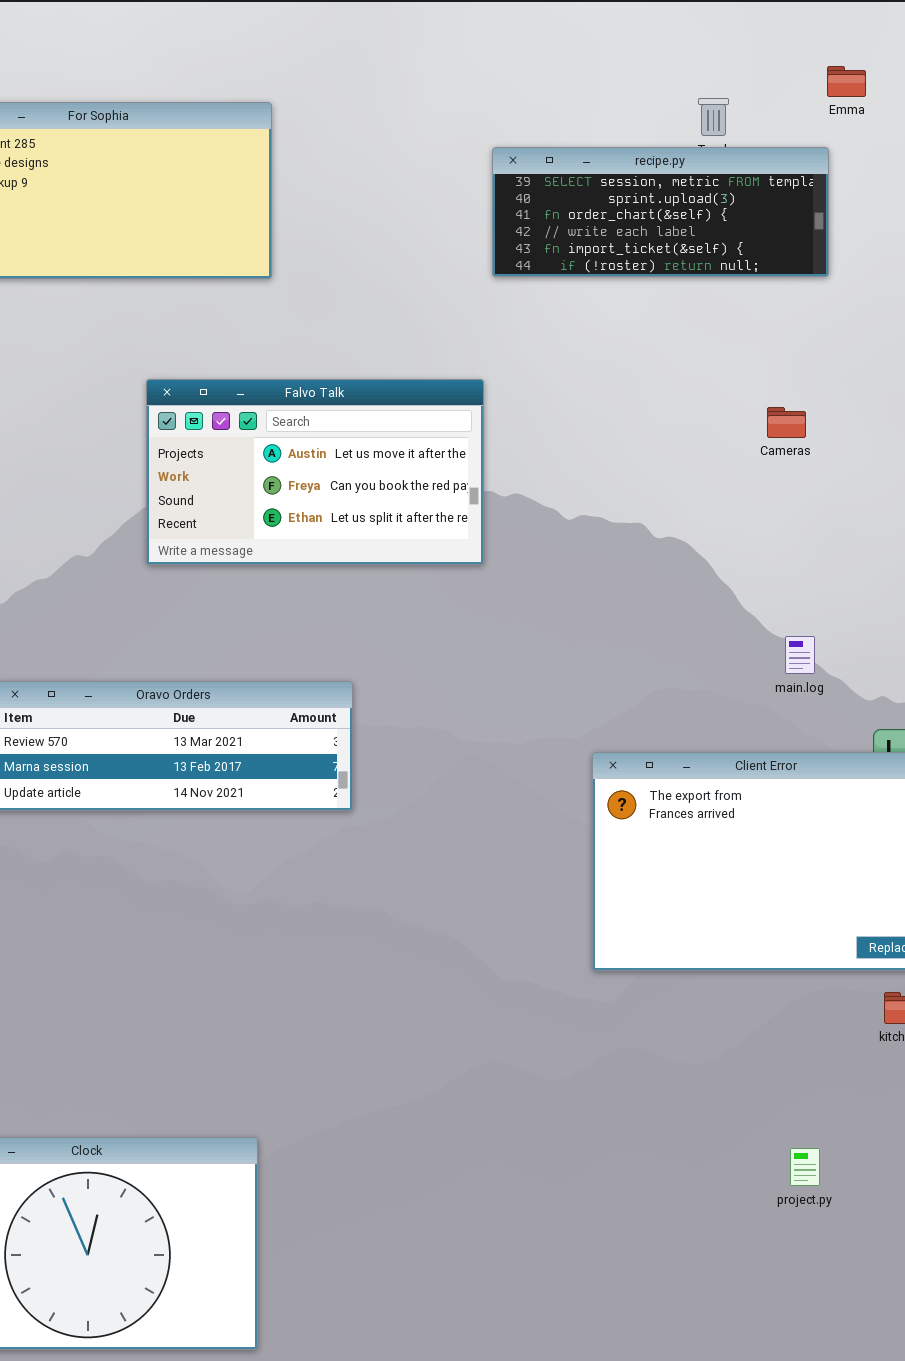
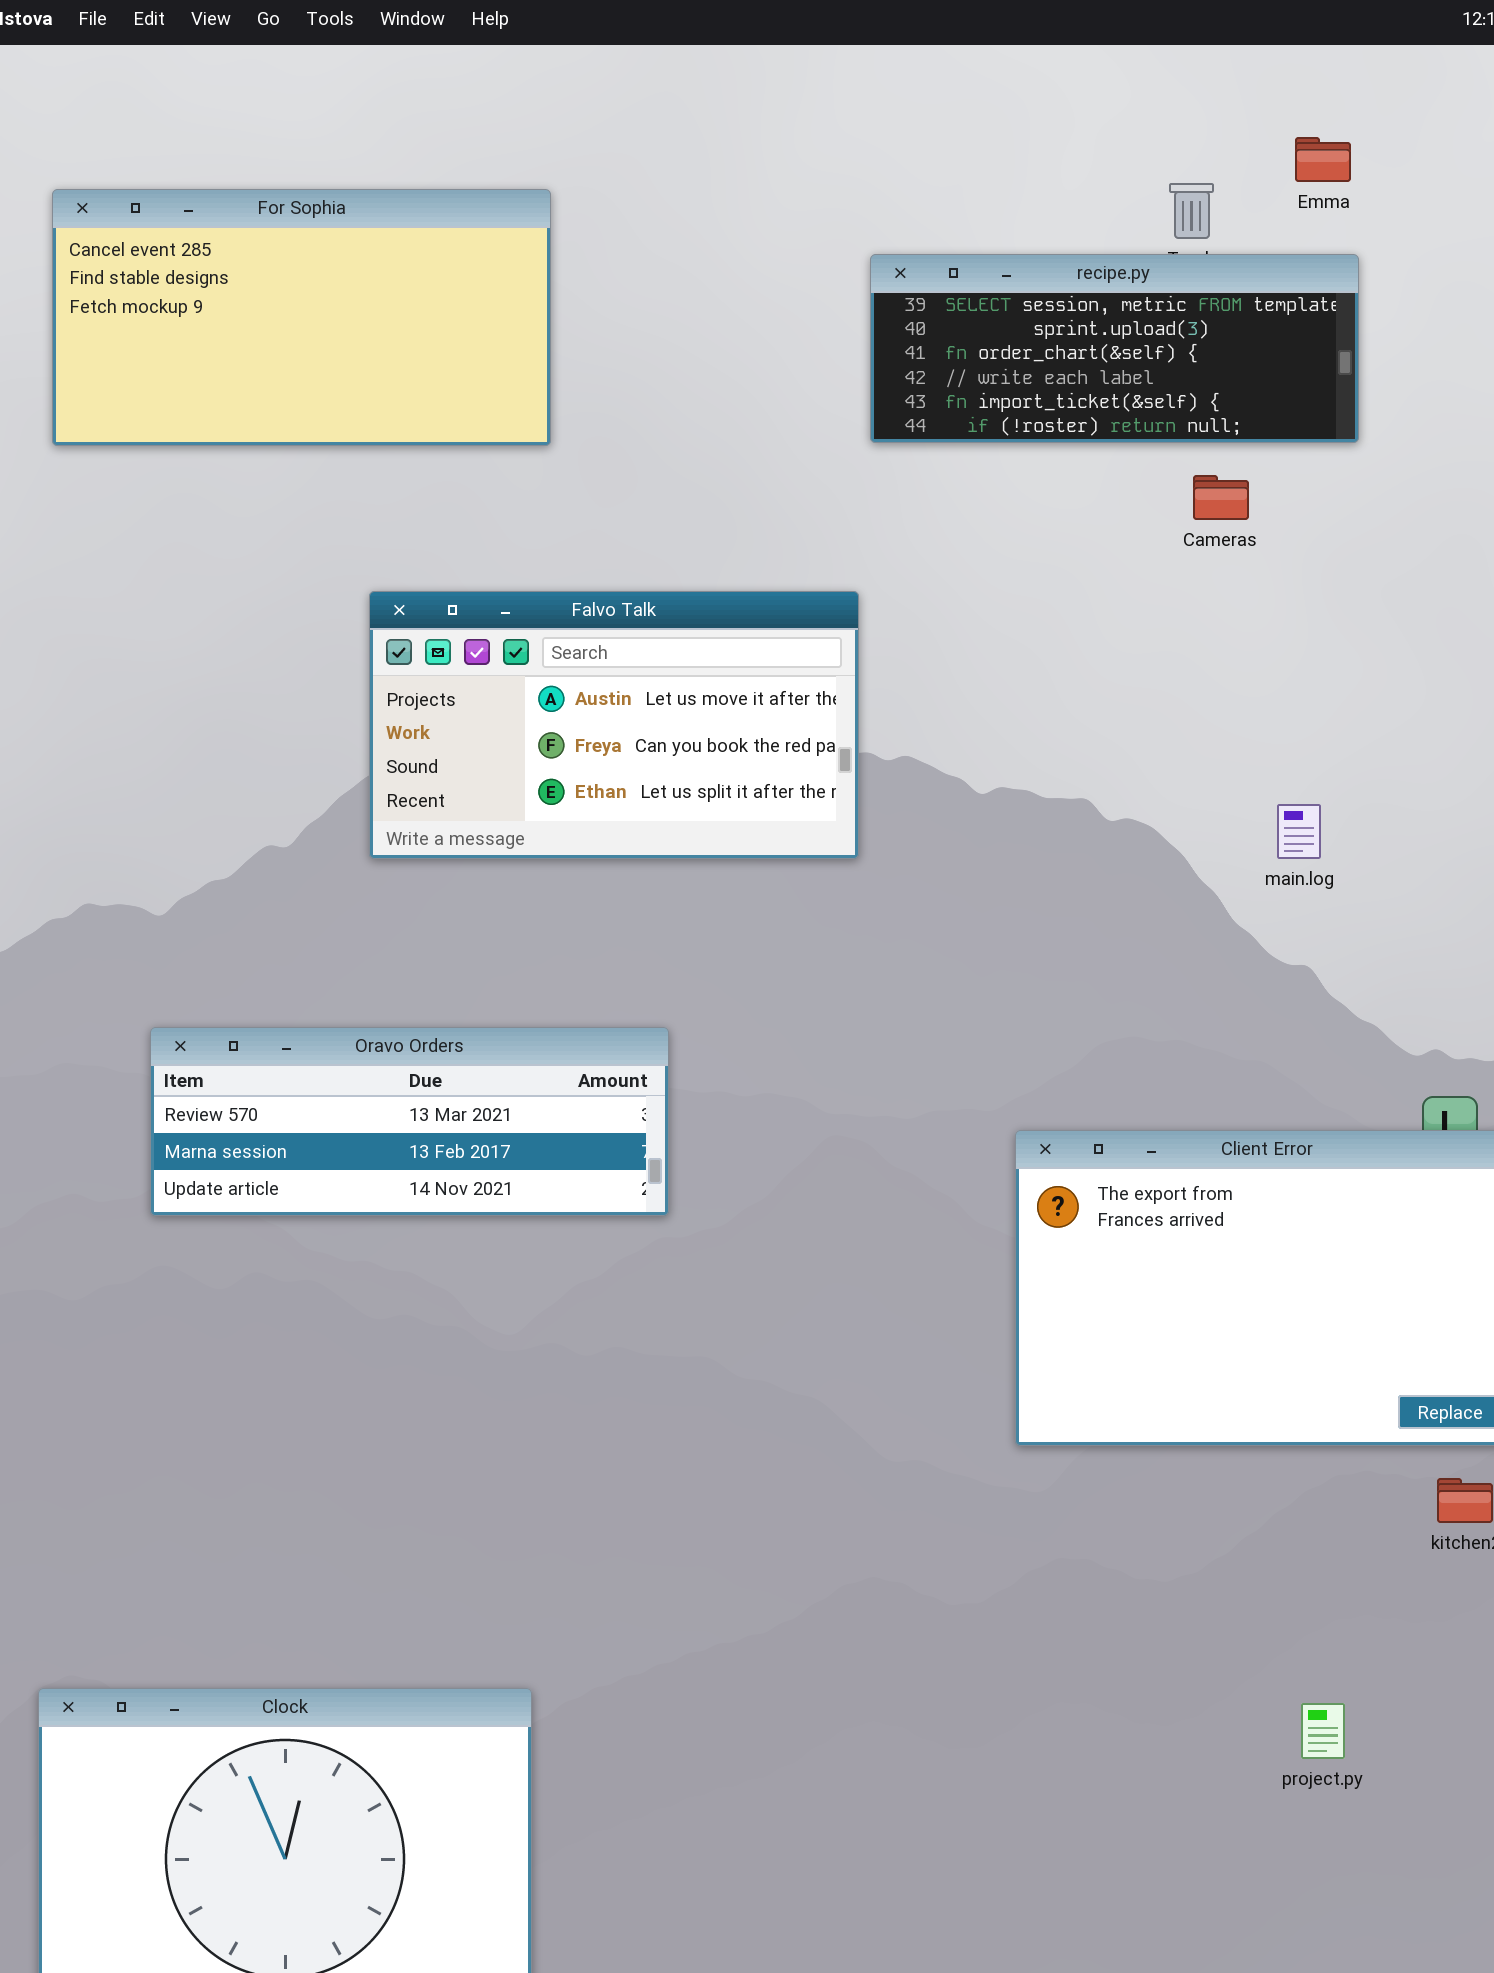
Emma: [827,66,866,97] -> [1295,137,1351,182], moved
Cameras: [767,407,806,438] -> [1193,475,1249,520], moved
main.log: [785,636,815,674] -> [1277,804,1321,859], moved

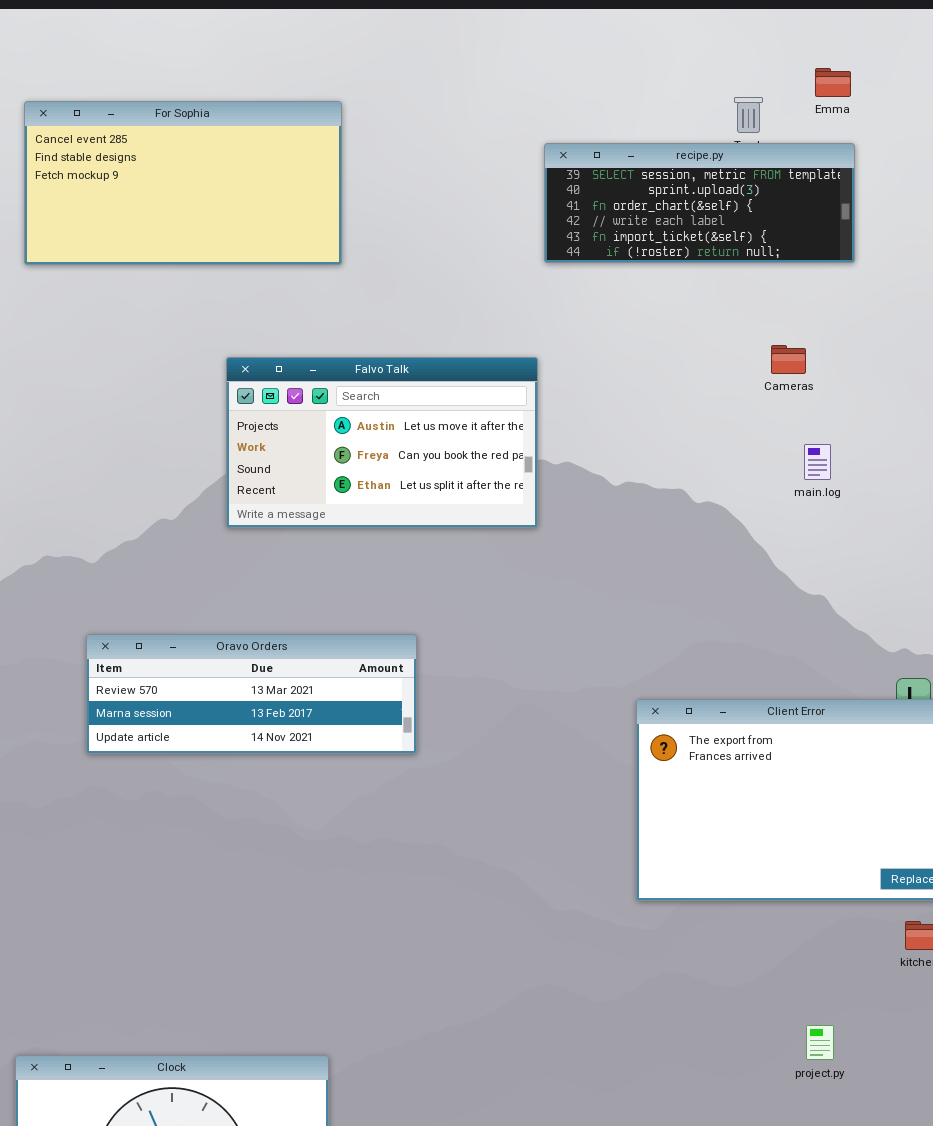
Cameras: [1193,475,1249,520] -> [771,345,806,374], moved
main.log: [1277,804,1321,859] -> [804,444,831,480], moved
project.py: [1301,1703,1345,1759] -> [806,1025,834,1060], moved

